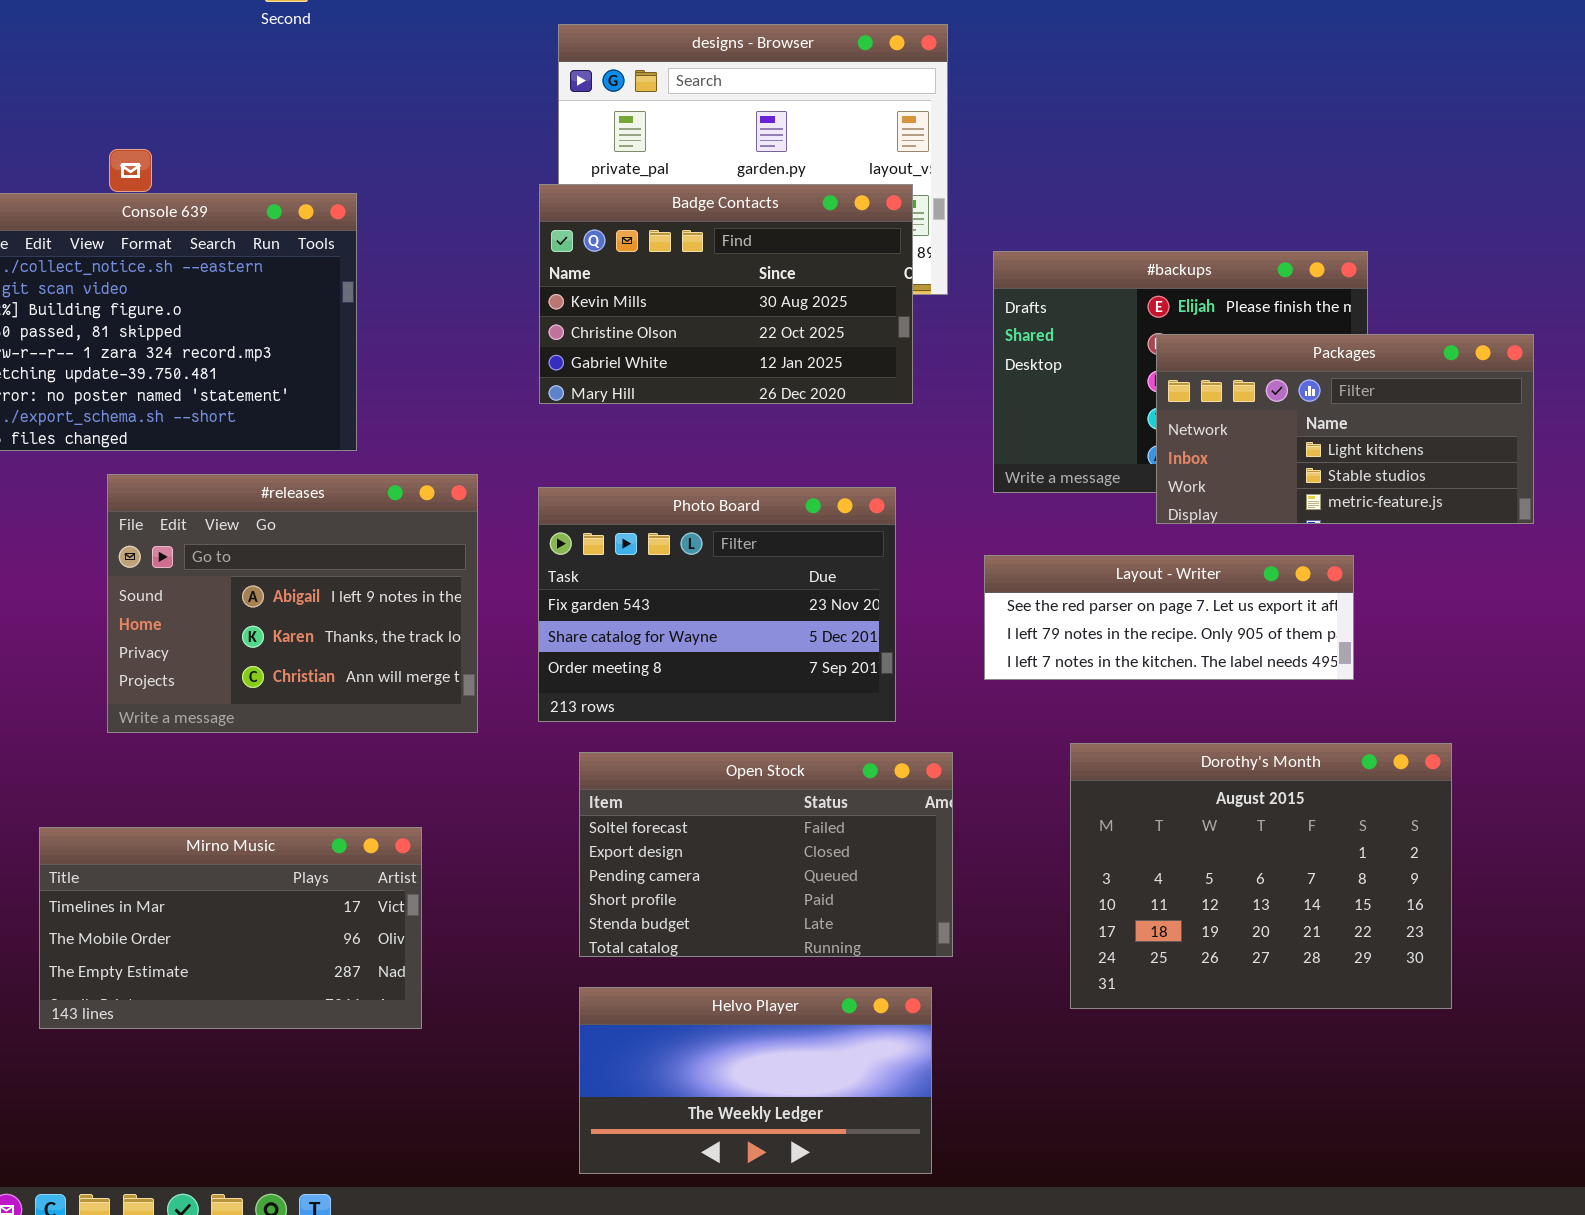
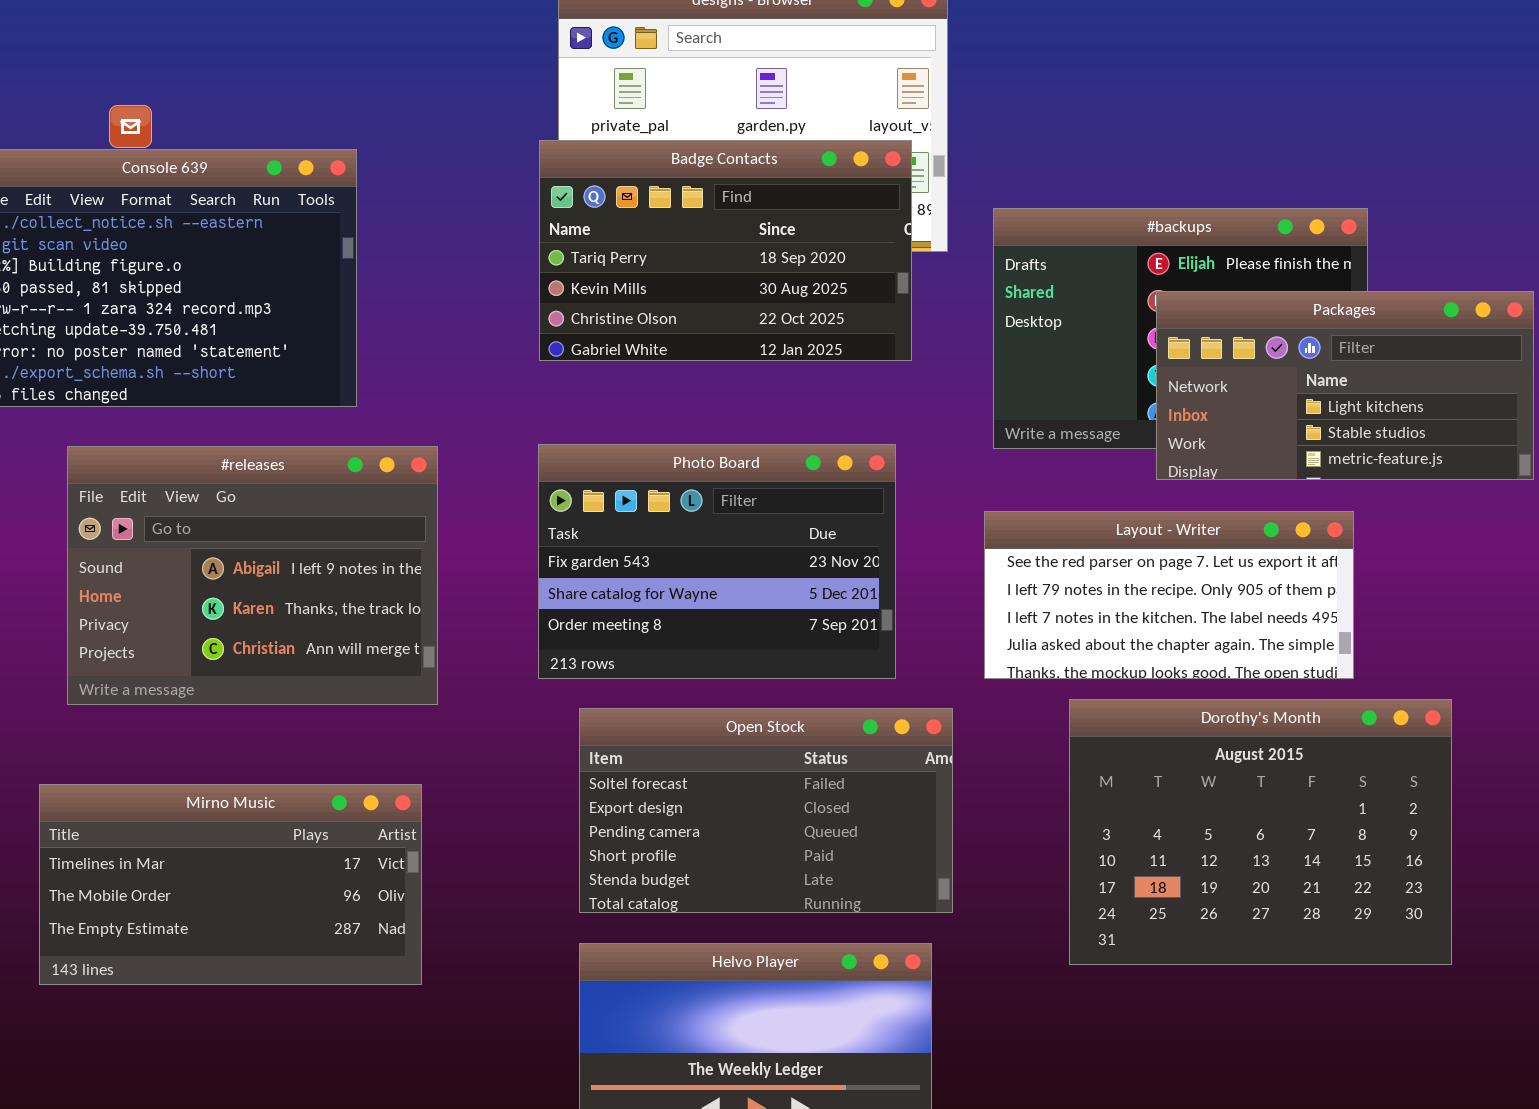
Badge Contacts: [539,184,913,404] -> [539,140,912,361], scrolled up 1 row
#releases: [107,474,478,733] -> [67,446,438,705], moved
Layout - Writer: [984,555,1354,680] -> [984,511,1354,679], resized

